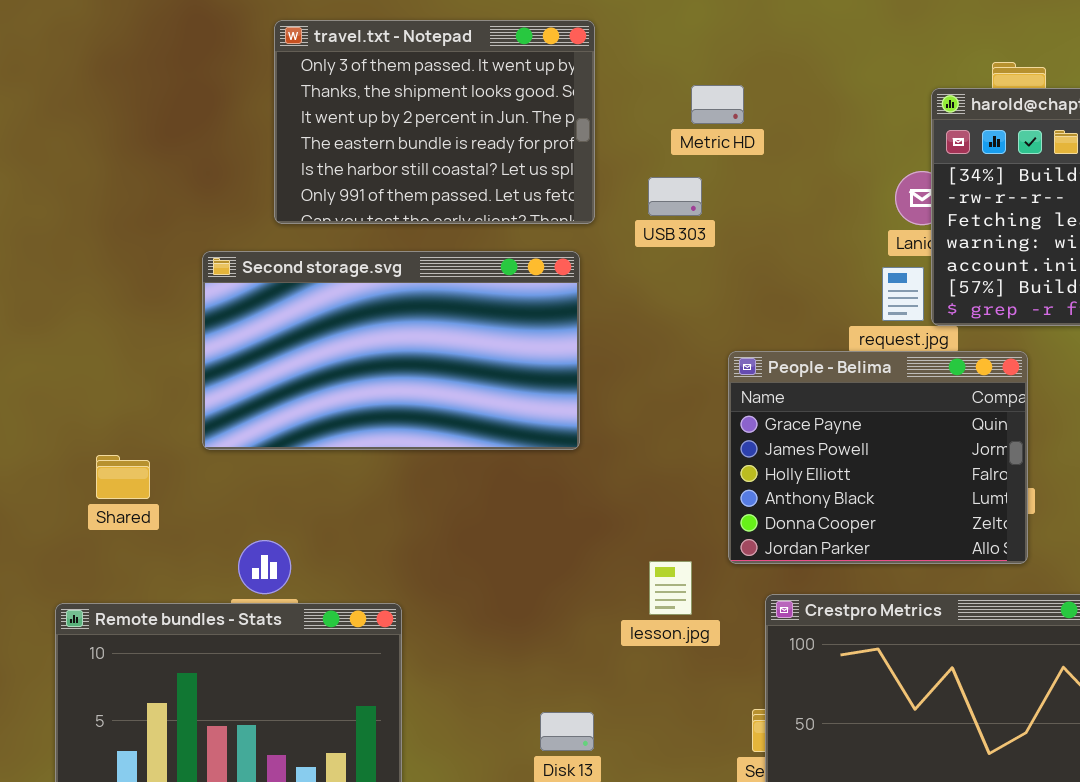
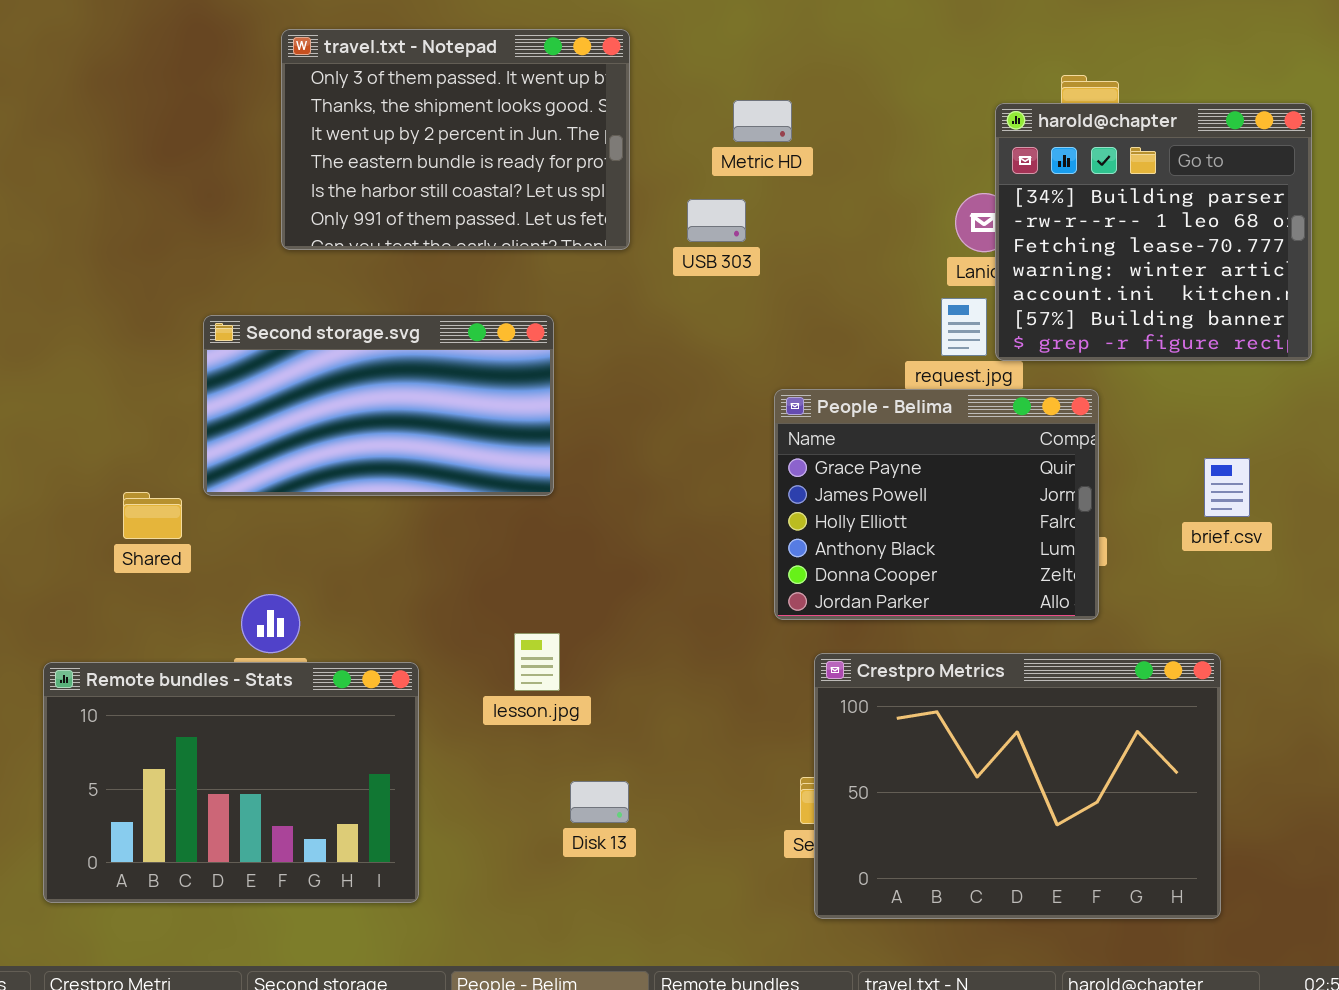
Second storage.svg: [202,251,580,450] -> [203,315,554,496], resized
Shared: [96,455,150,499] -> [123,492,182,539], moved
lesson.jpg: [649,561,692,615] -> [514,633,560,691], moved

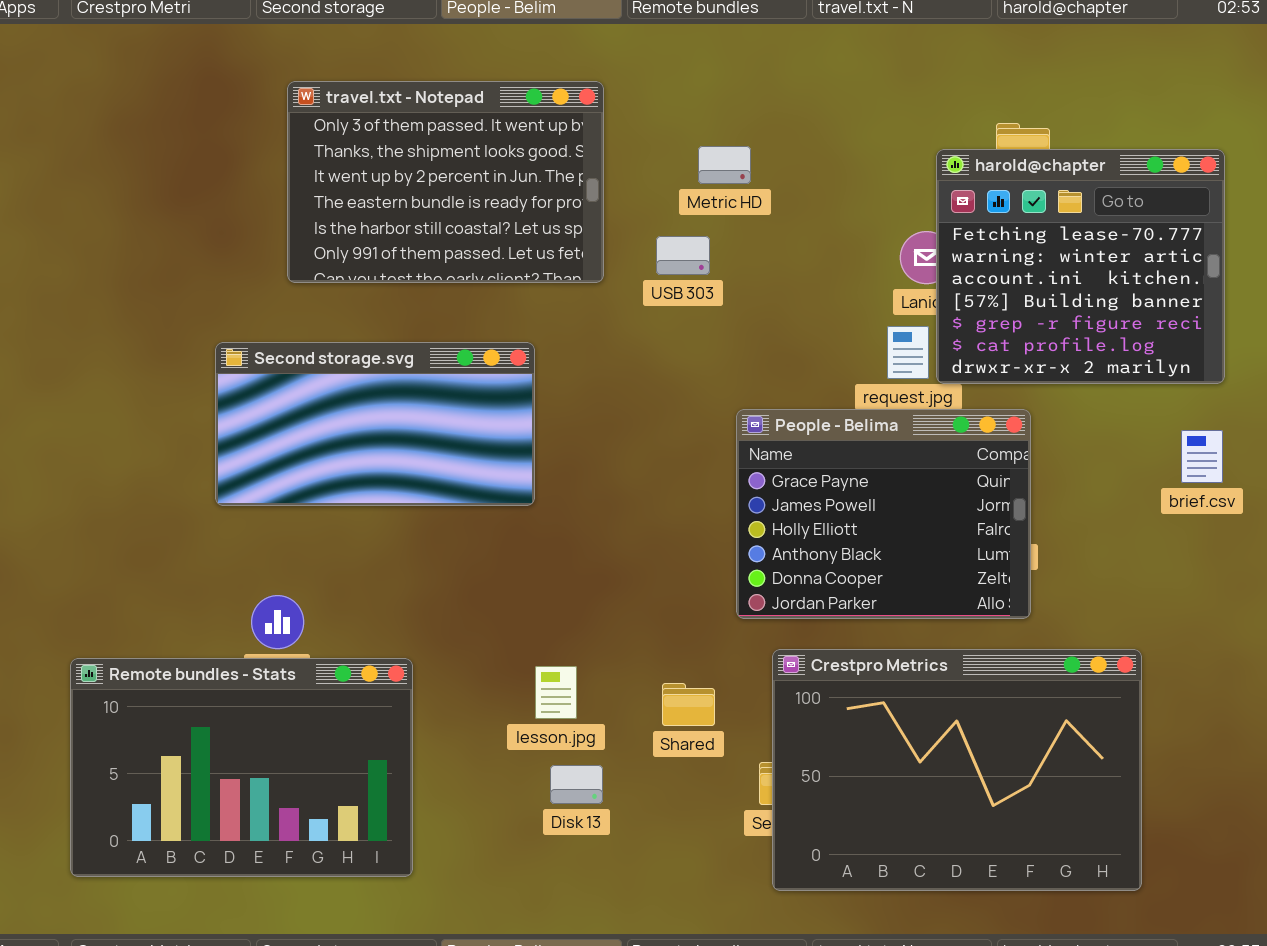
harold@chapter: [995,103,1312,361] -> [936,149,1225,384], scrolled down 2 rows
brief.csv: [1204,458,1250,517] -> [1181,430,1223,483], moved
Shared: [123,492,182,539] -> [662,683,715,726], moved
lesson.jpg: [514,633,560,691] -> [535,666,577,719], moved

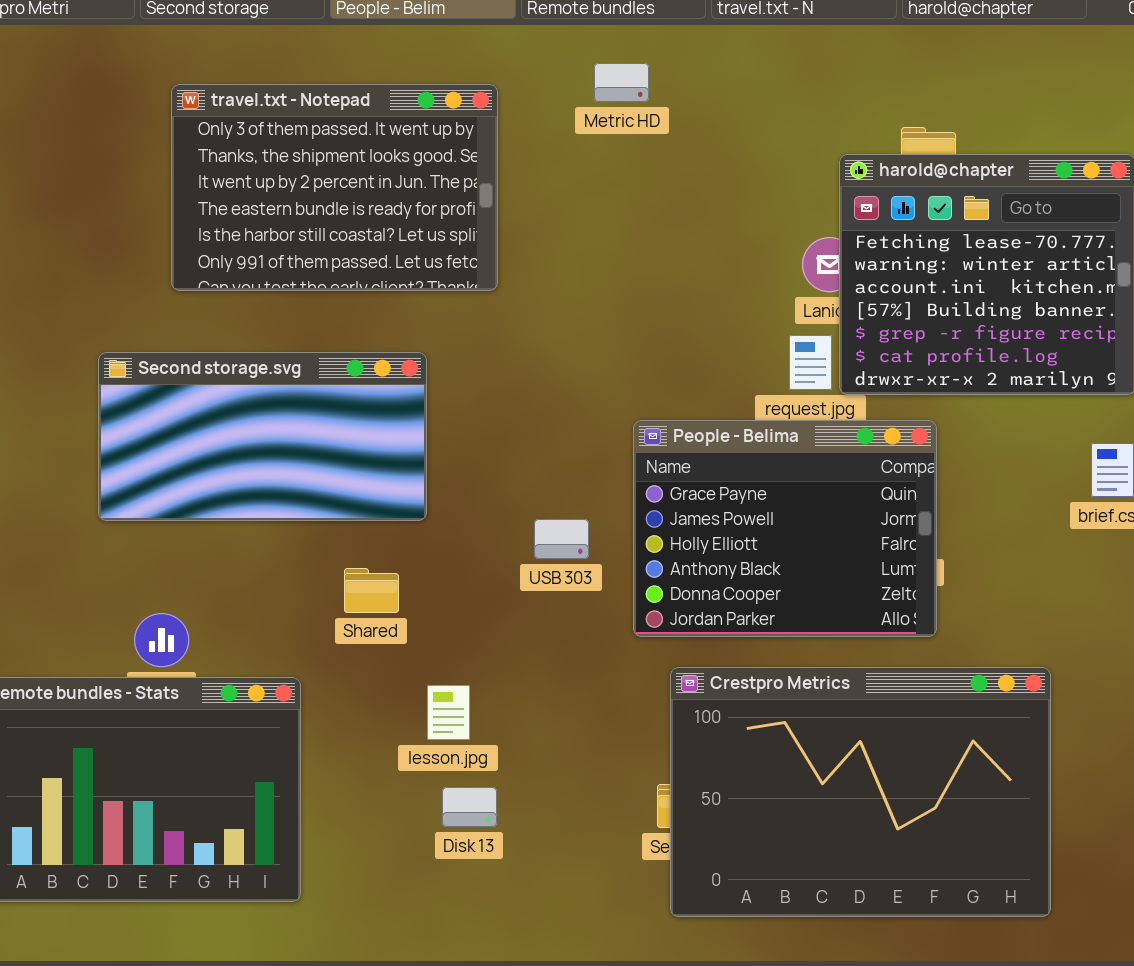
Metric HD: [698,146,751,184] -> [594,63,649,102], moved
USB 303: [656,236,710,275] -> [534,519,589,559], moved
Shared: [662,683,715,726] -> [344,568,399,613], moved

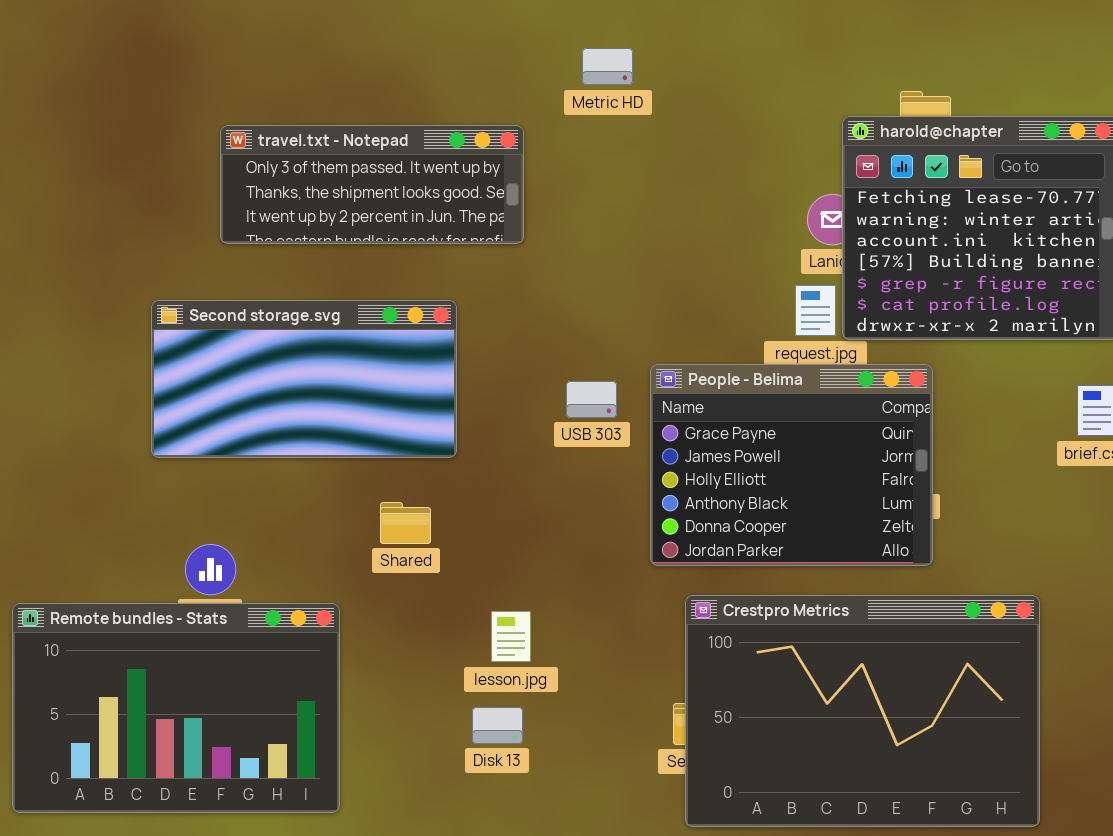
Metric HD: [594,63,649,102] -> [582,48,633,85], moved
travel.txt - Notepad: [171,84,498,291] -> [220,125,524,244], resized
USB 303: [534,519,589,559] -> [566,381,617,418], moved
lesson.jpg: [427,685,470,740] -> [491,611,531,662], moved

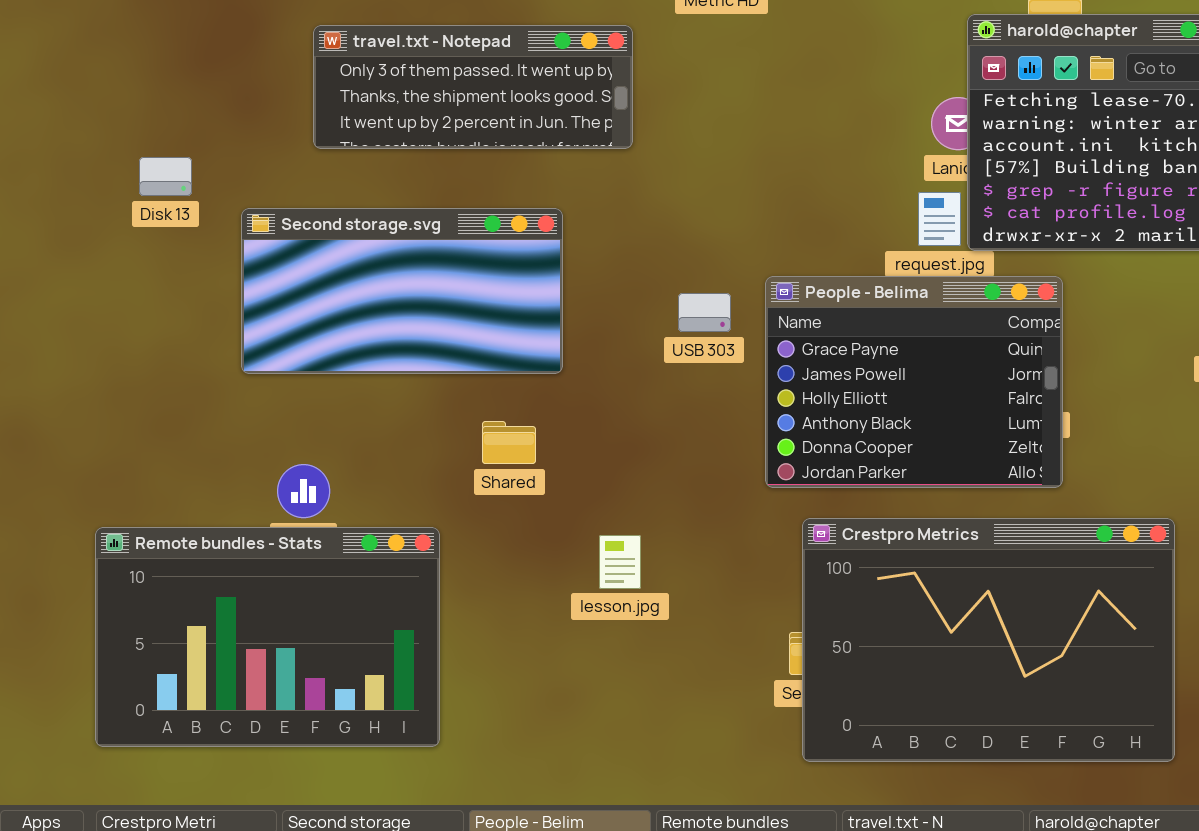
Disk 13: [472,707,523,744] -> [139,157,192,196], moved

